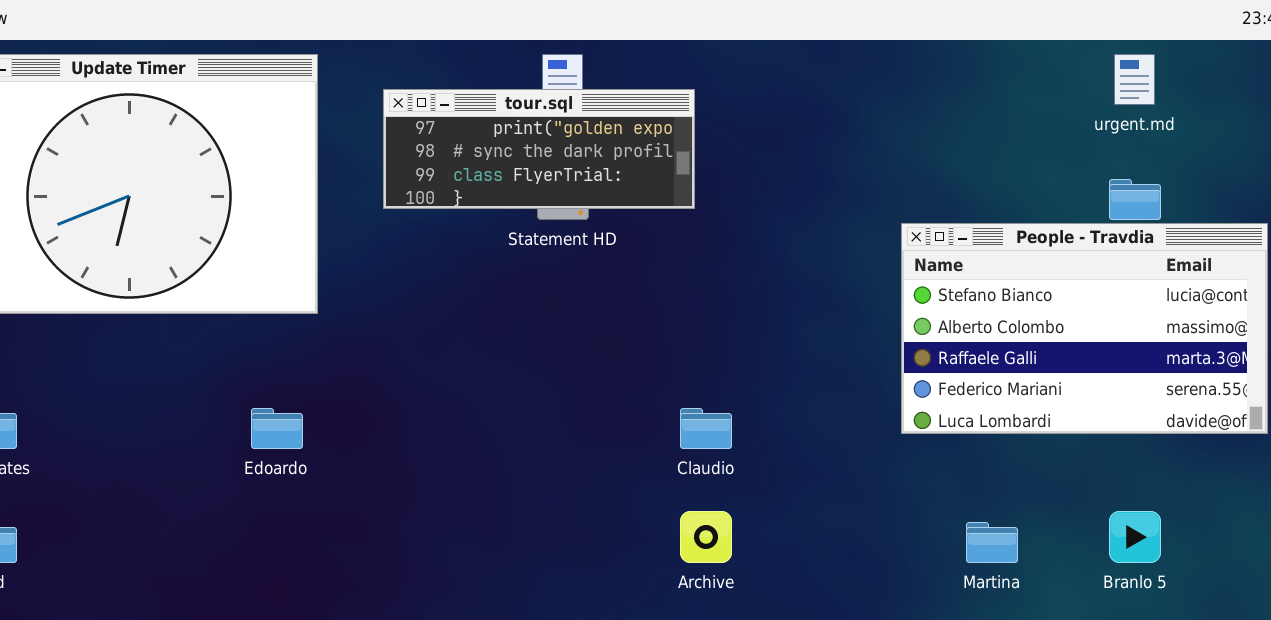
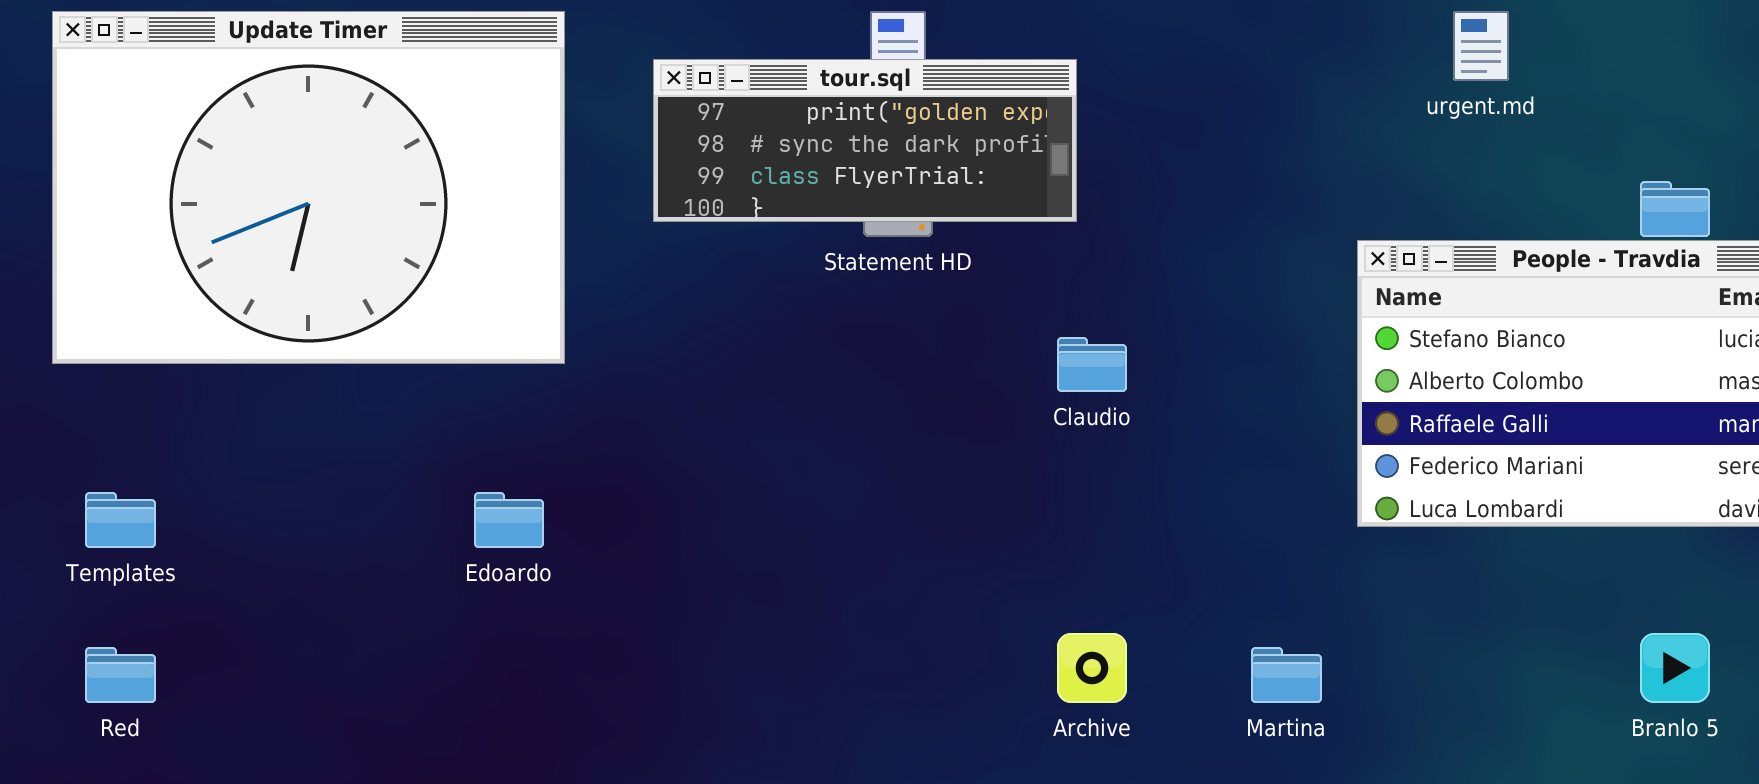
urgent.md: [1114,54,1155,105] -> [1453,11,1509,81], moved
Claudio: [680,408,732,449] -> [1057,337,1127,392], moved
Martina: [966,522,1018,563] -> [1251,647,1322,703], moved

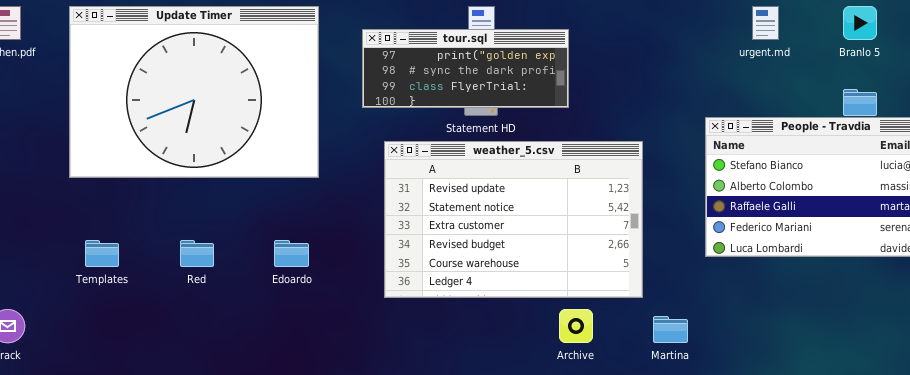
weather_5.csv: none -> [384,141,643,298], opened
Branlo 5: [1640,633,1710,703] -> [843,6,877,40], moved
Red: [85,647,156,703] -> [180,240,214,267], moved

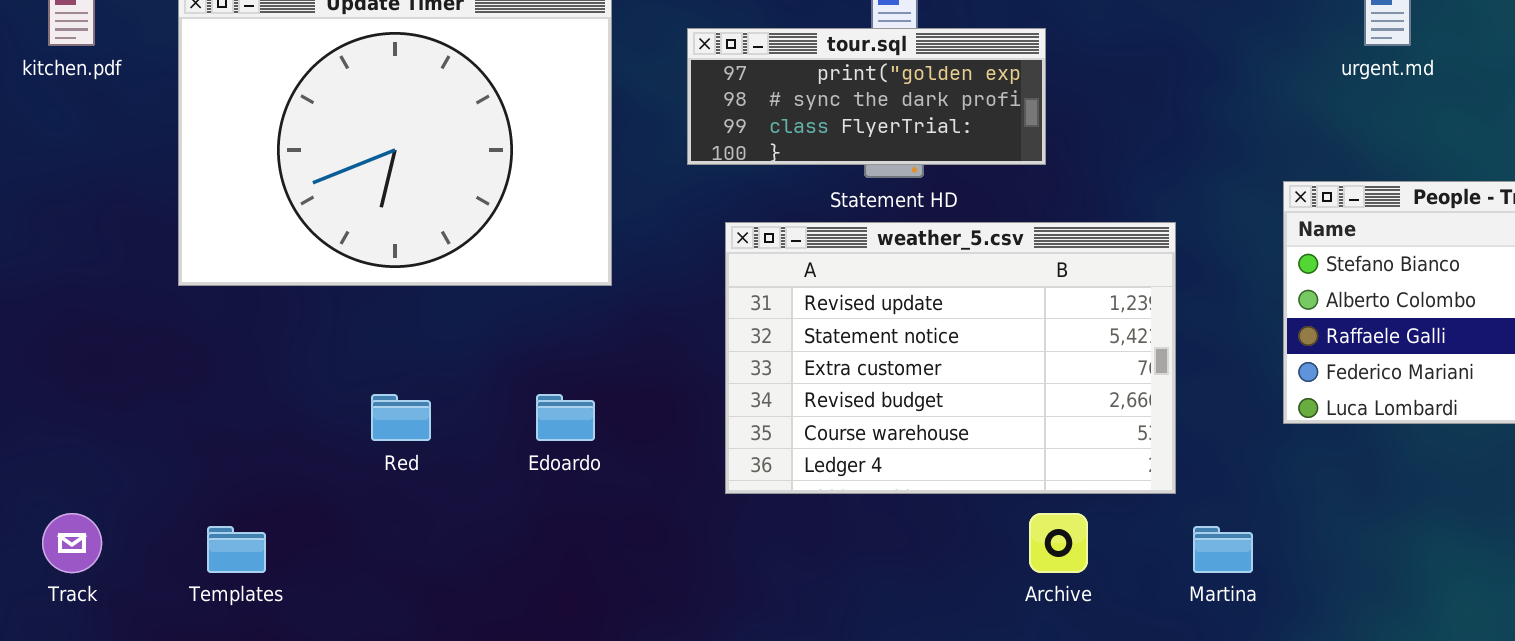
Templates: [85,240,119,267] -> [207,526,266,573], moved

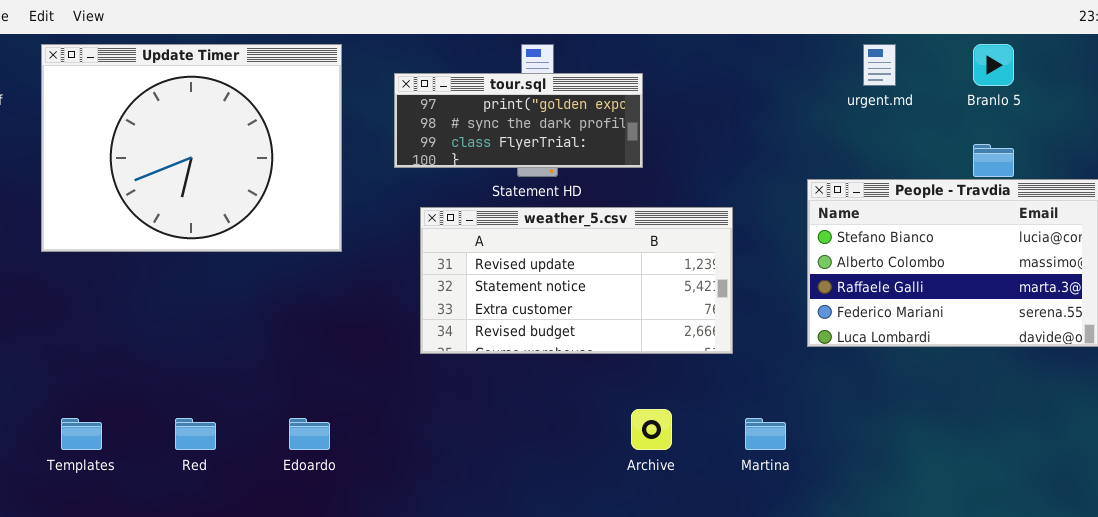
weather_5.csv: [725,222,1176,494] -> [420,207,733,354], resized
Red: [371,394,431,441] -> [175,418,216,450], moved
Edoardo: [536,394,595,441] -> [289,418,330,450], moved

